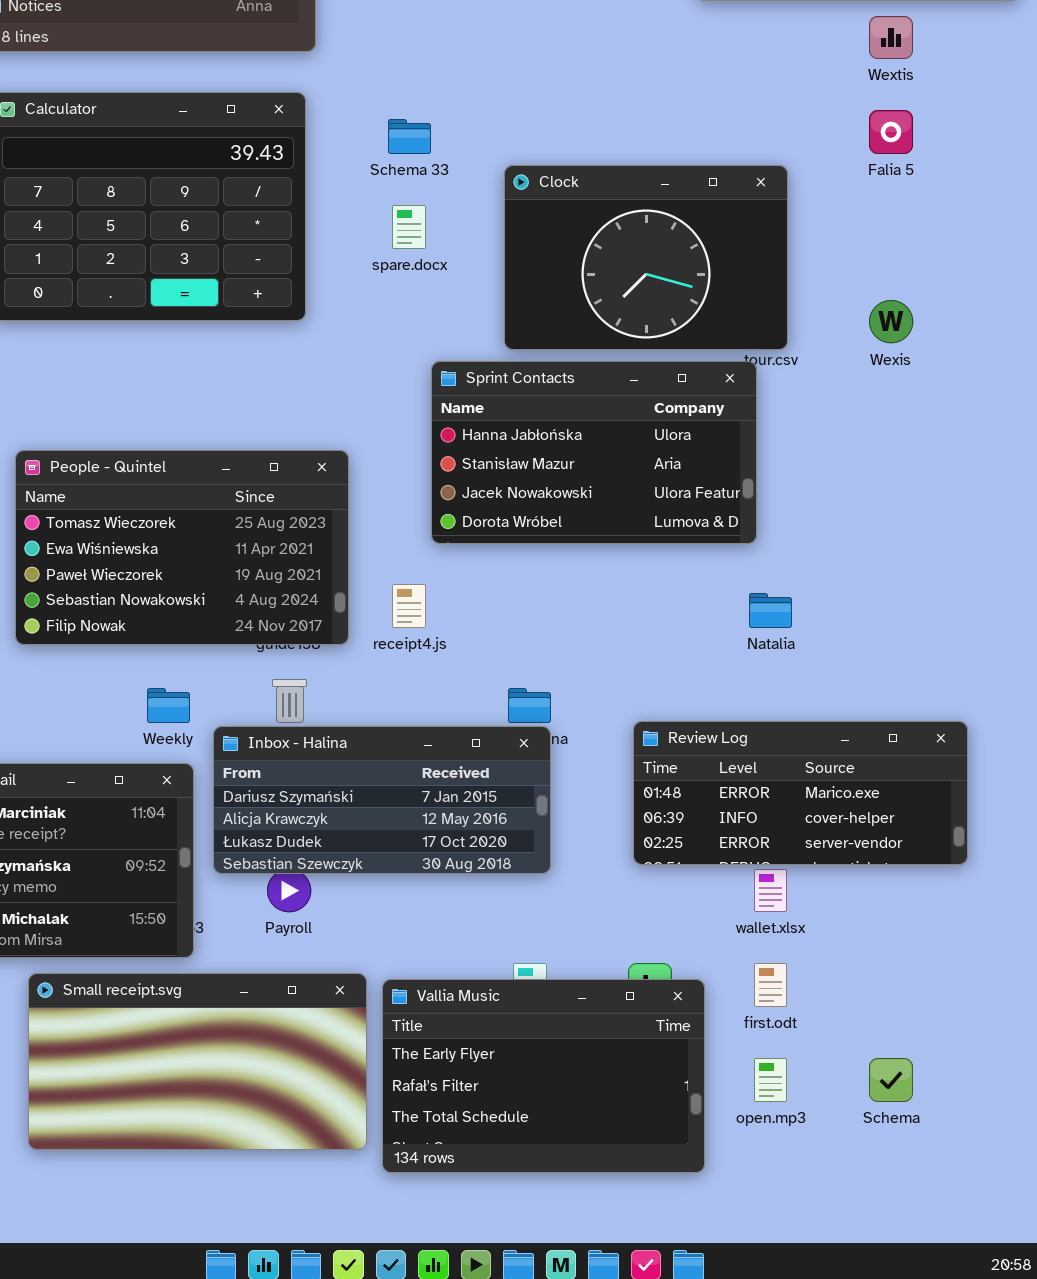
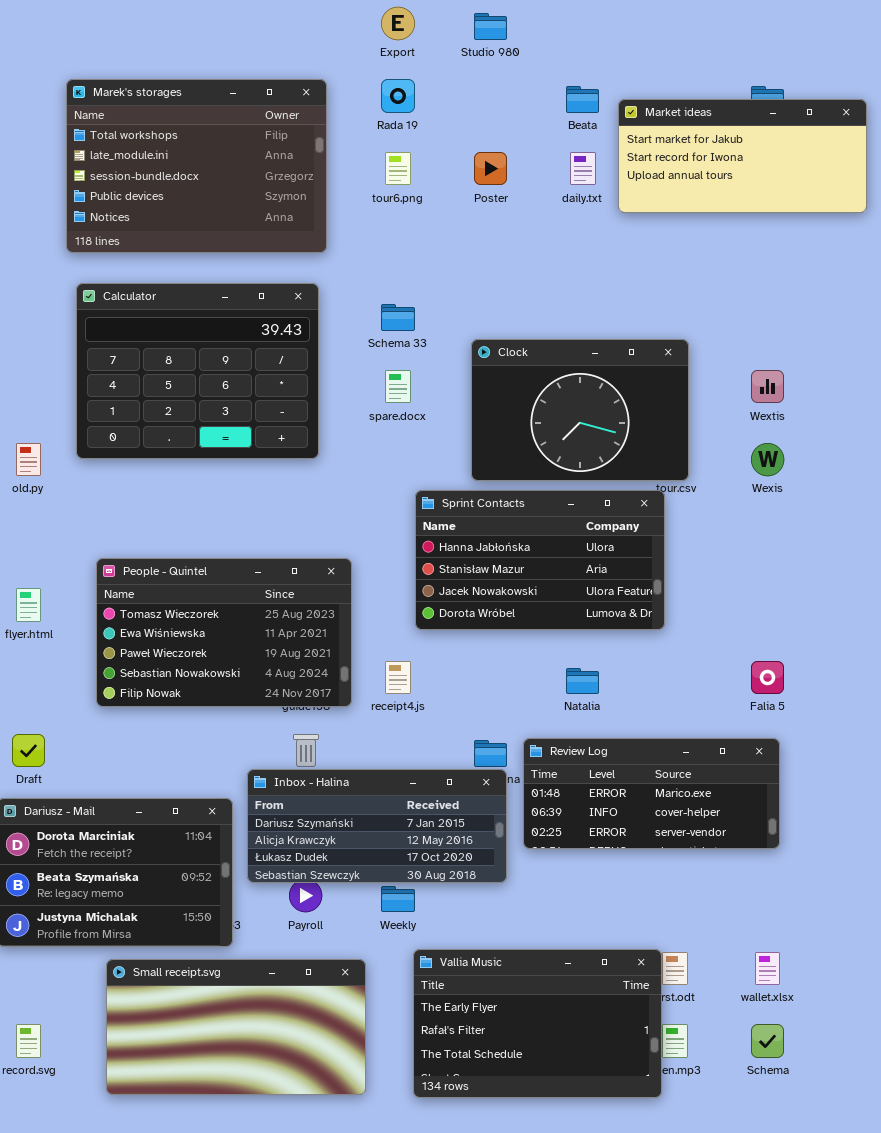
Wextis: [869,16,913,59] -> [751,370,784,403], moved
Falia 5: [869,110,913,154] -> [751,661,784,694], moved
Natalia: [749,593,792,628] -> [566,668,599,694], moved
Weekly: [147,688,190,723] -> [381,886,415,912], moved
Review Log: [633,721,968,865] -> [523,738,780,849], moved
wallet.xlsx: [754,869,787,912] -> [755,952,780,985], moved
Vallia Music: [382,979,705,1173] -> [413,949,662,1098], moved

